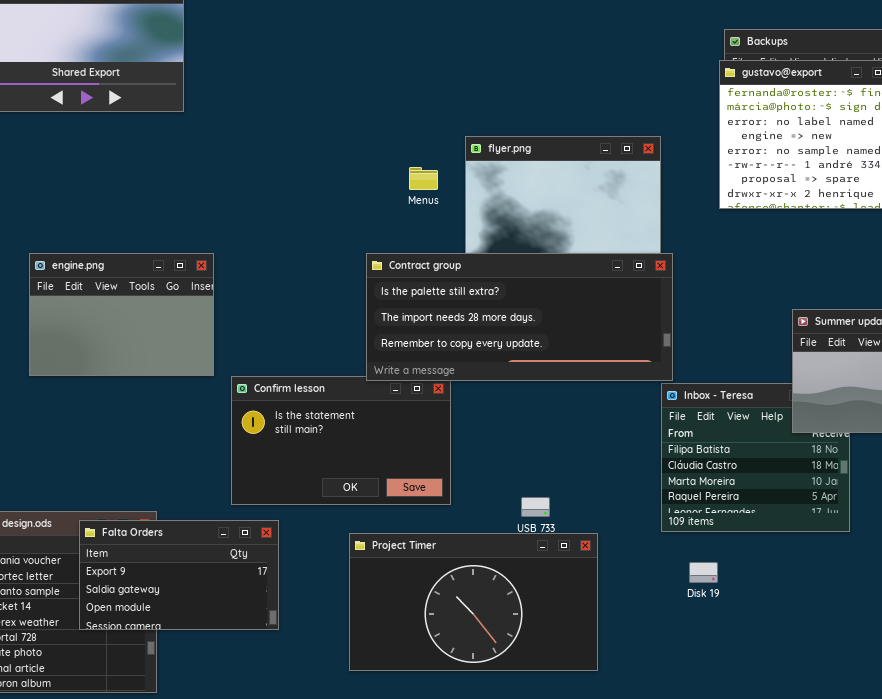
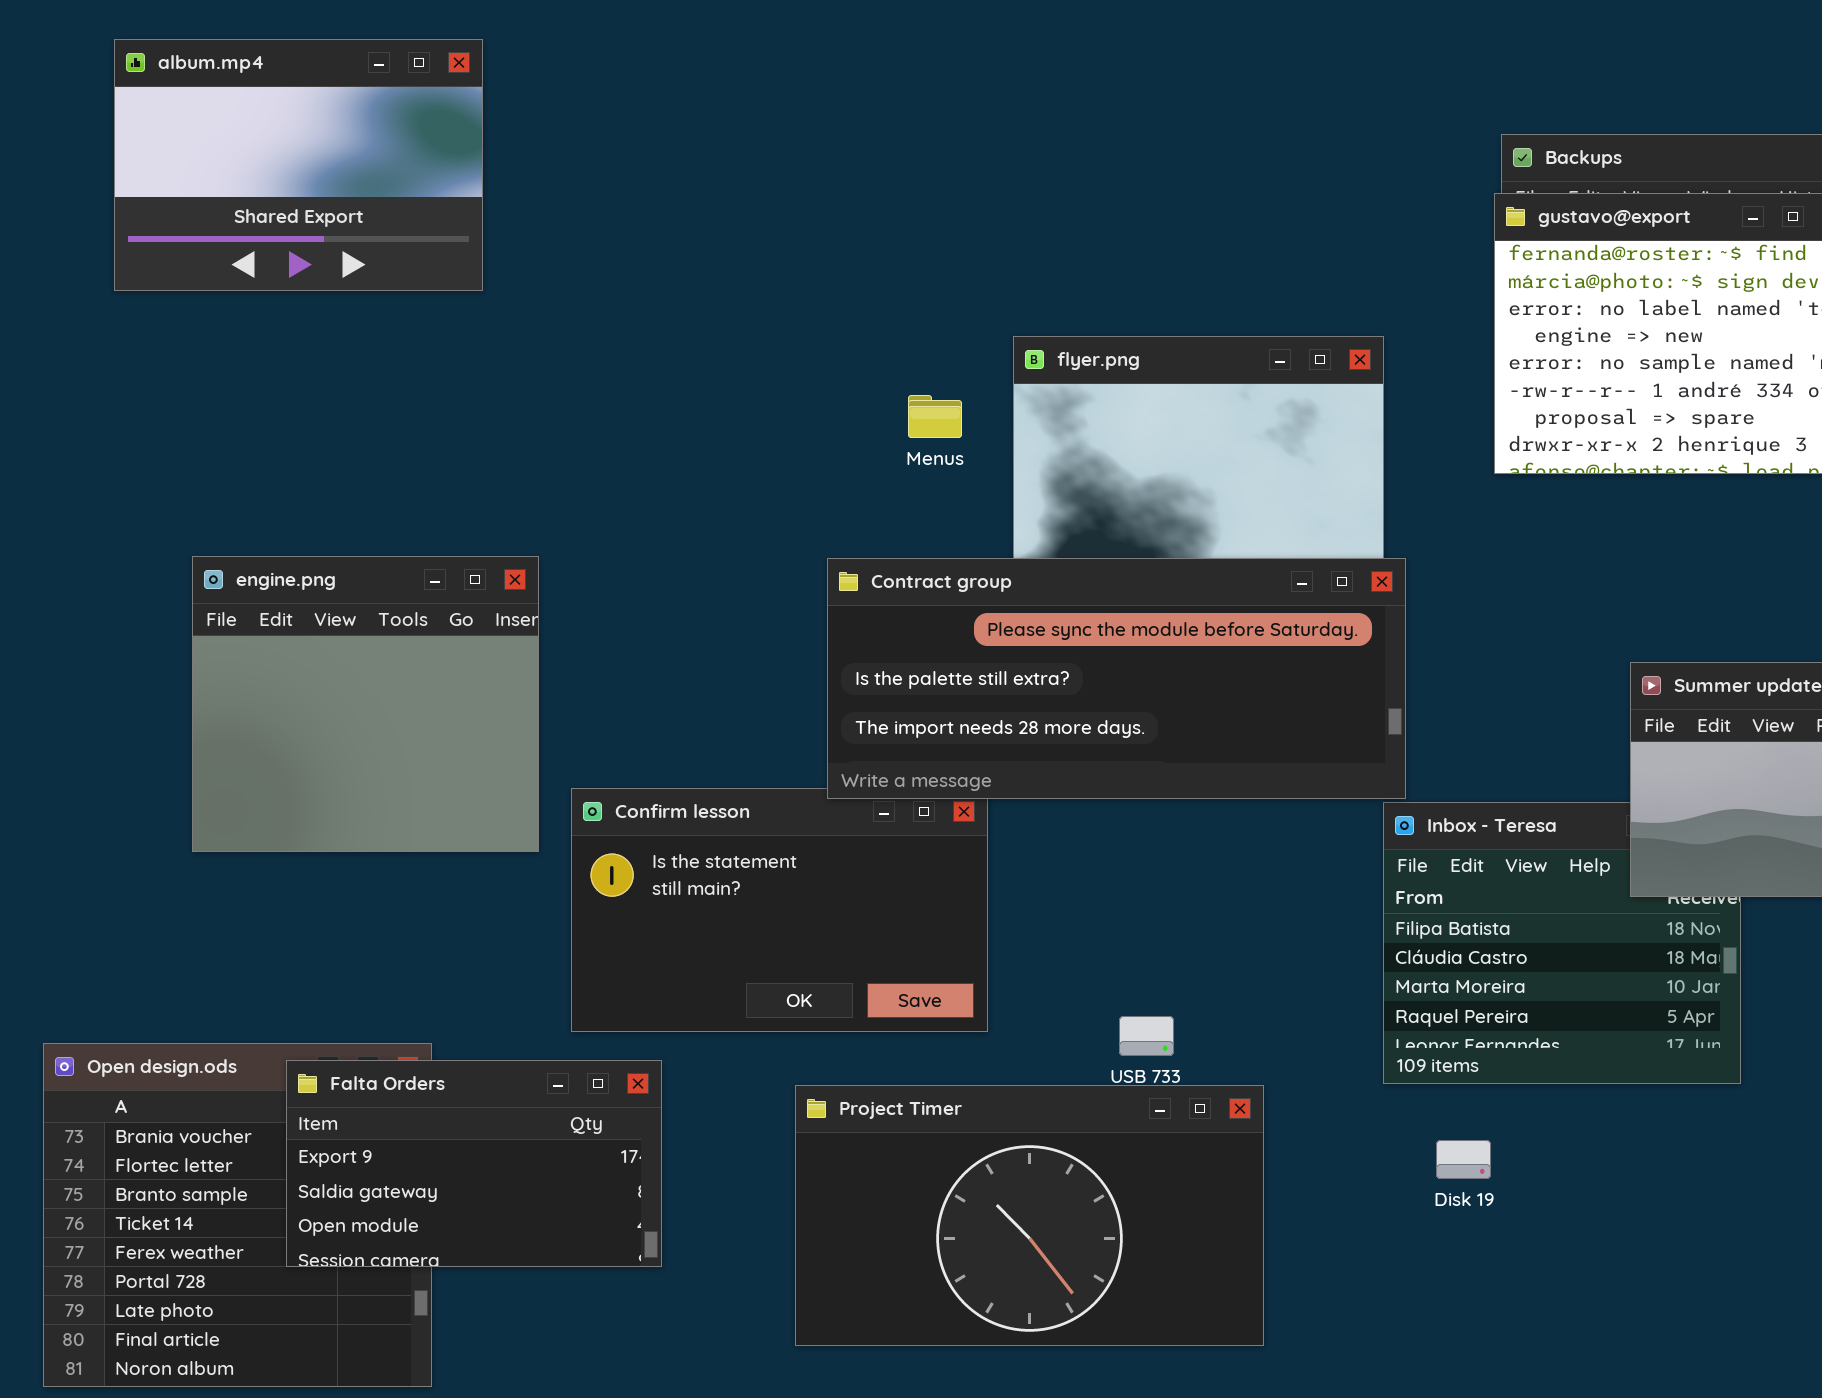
engine.png: [29,253,214,376] -> [192,556,539,852], resized
Contract group: [366,253,673,381] -> [827,558,1406,799], scrolled up 1 row

